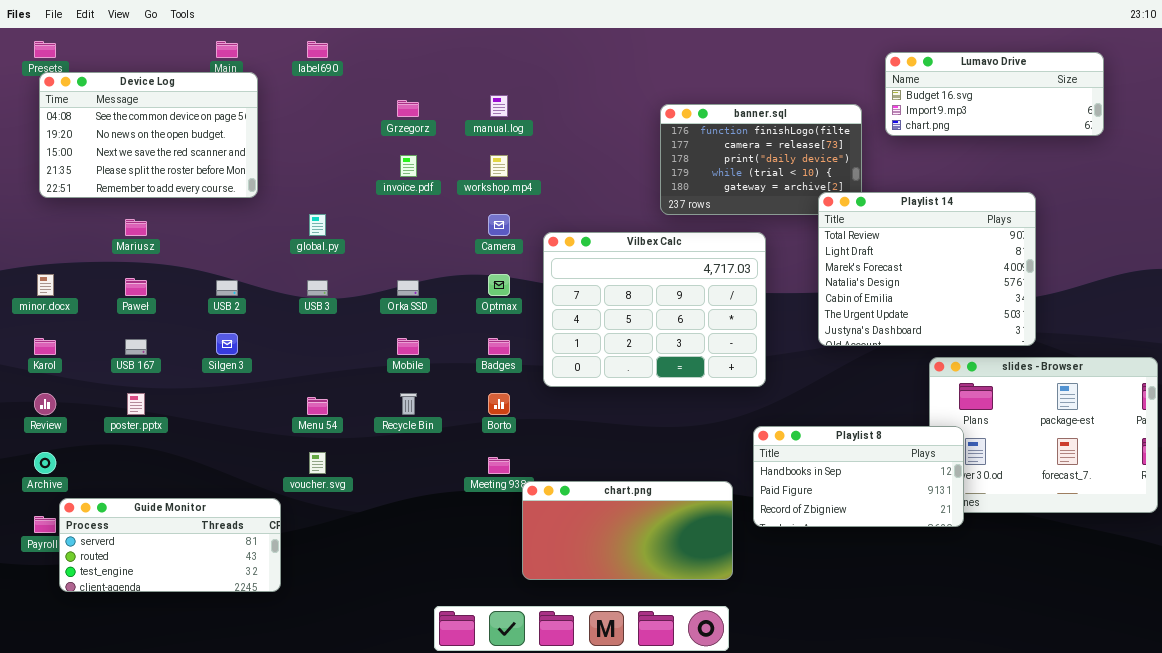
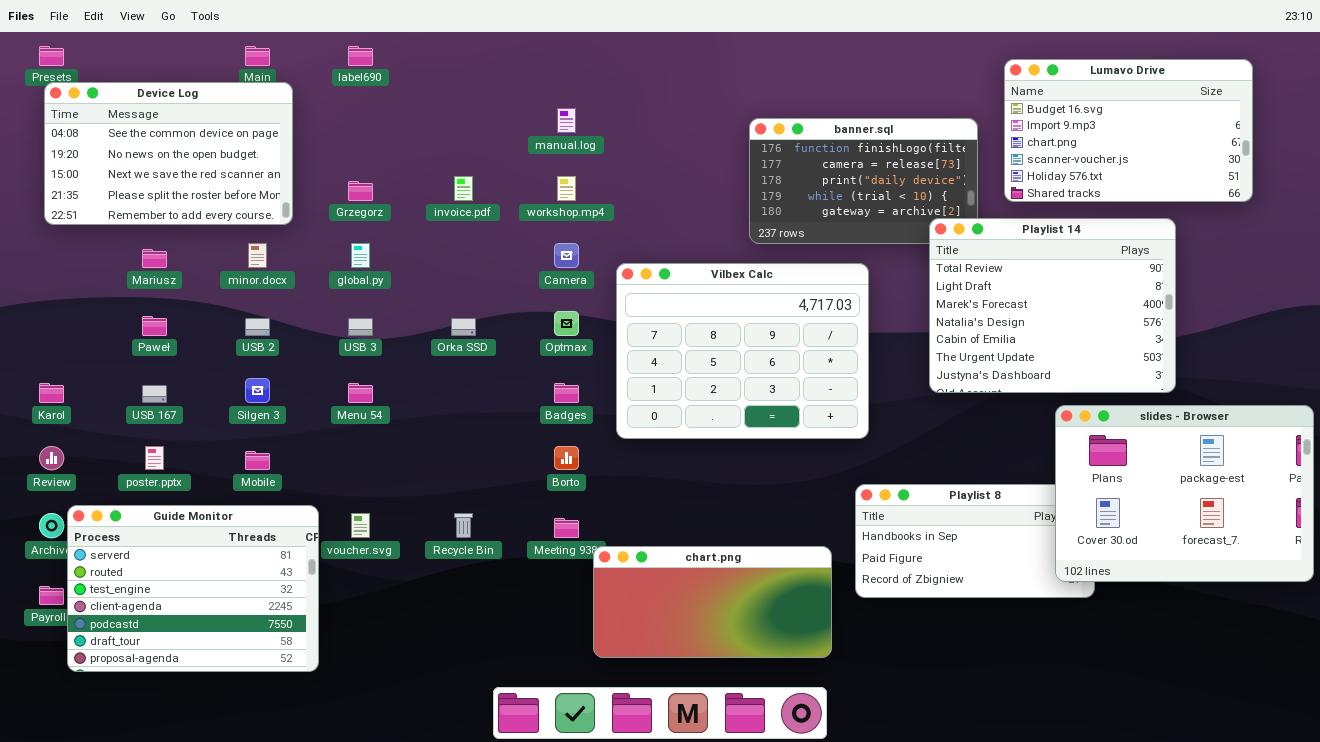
Lumavo Drive: [885,52,1104,136] -> [1004,59,1253,202], resized
Grzegorz: [397,100,419,117] -> [348,181,373,201], moved
minor.docx: [37,274,54,296] -> [248,243,267,268], moved
Mobile: [397,338,419,355] -> [245,451,270,470], moved
slides - Browser: [929,357,1158,513] -> [1055,405,1314,582], raised
Recycle Bin: [400,393,417,415] -> [454,513,473,538], moved
Menu 54: [307,397,328,415] -> [348,383,373,403], moved
Guide Monitor: [59,498,281,592] -> [67,505,319,672], resized

